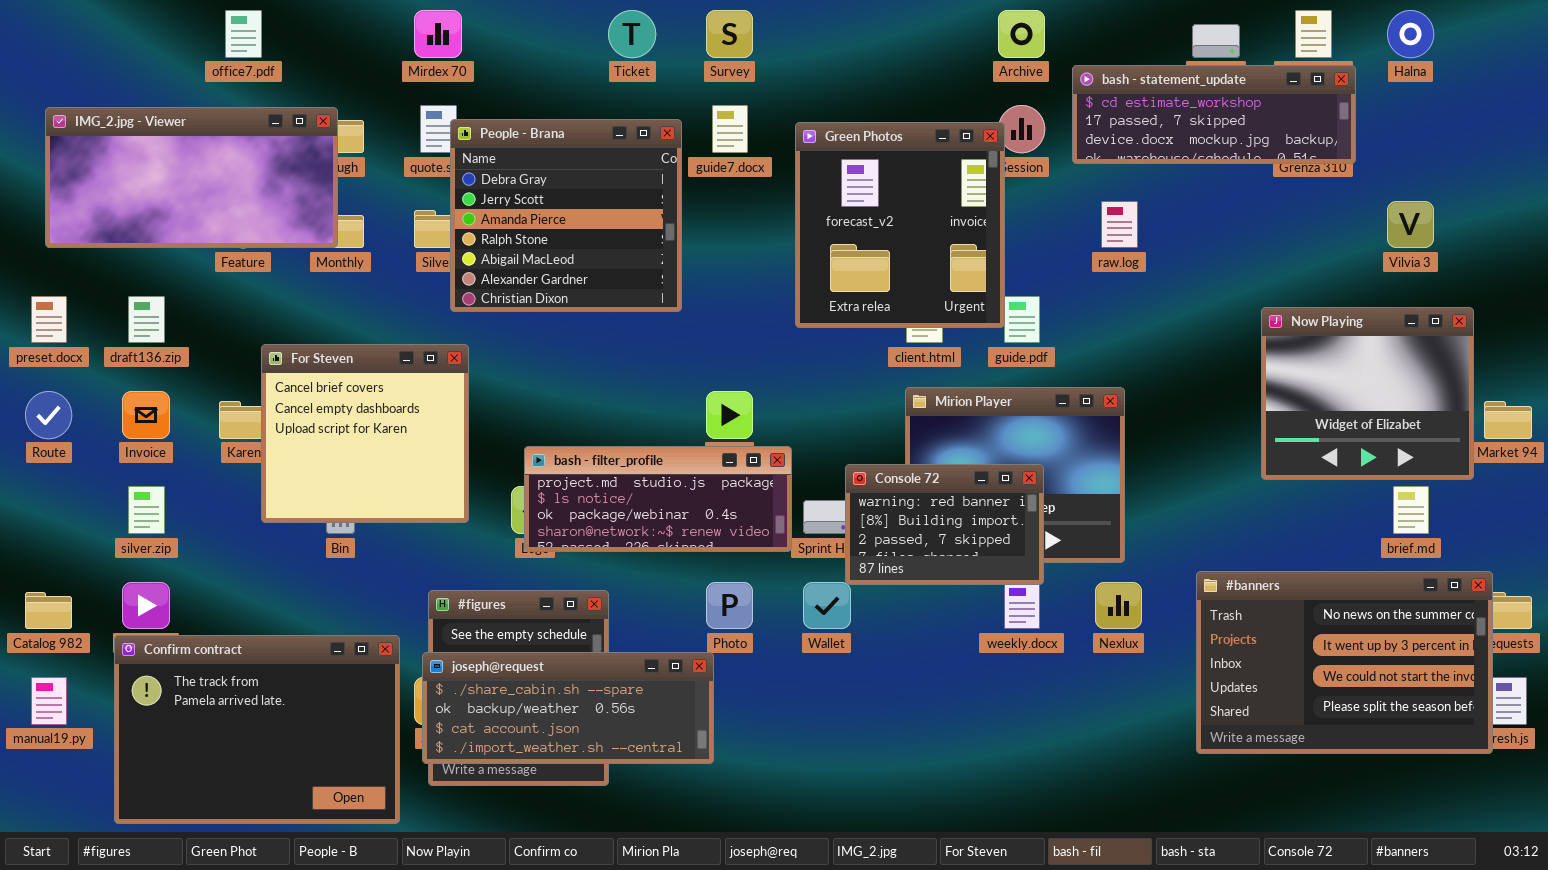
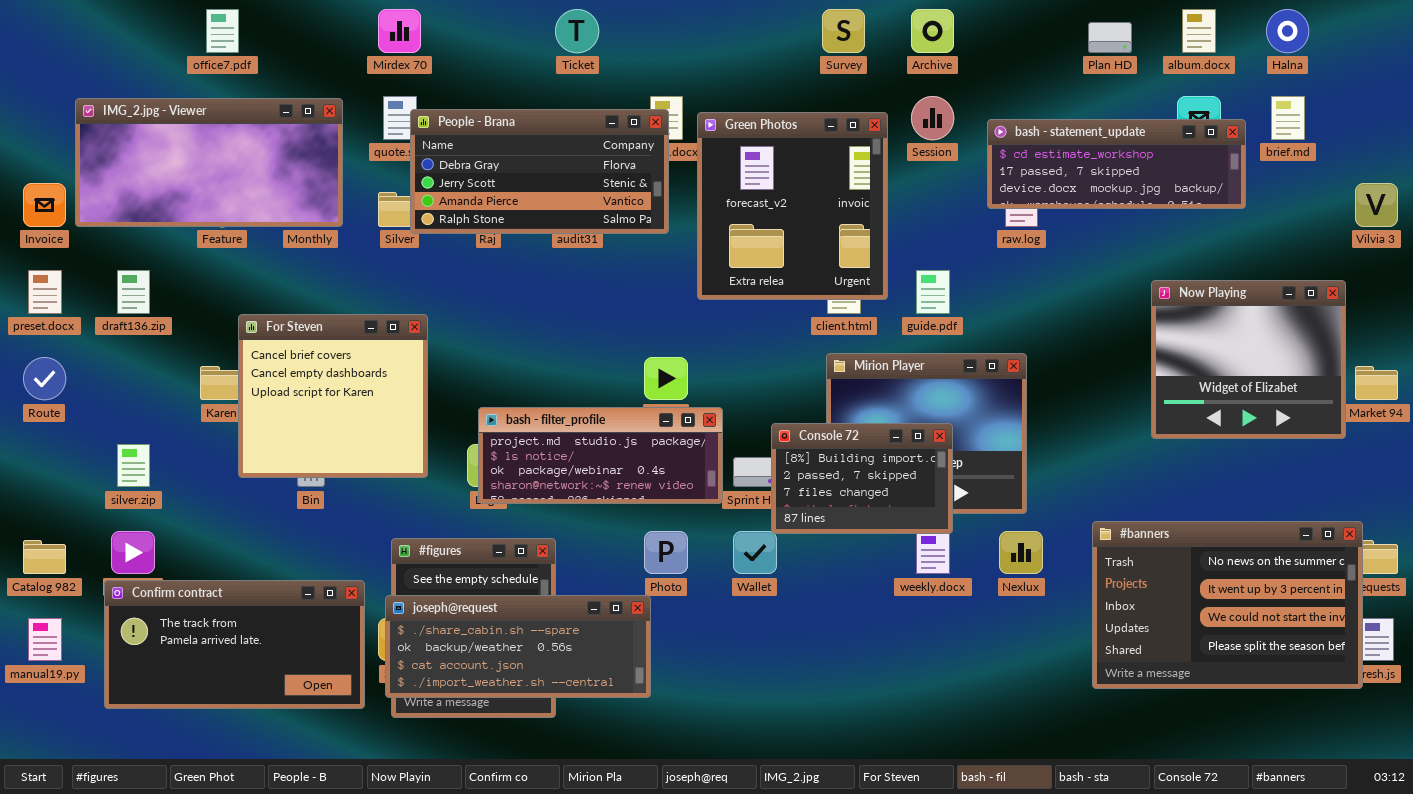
Survey: [706,10,753,58] -> [822,9,865,53], moved
bash - statement_update: [1072,65,1356,164] -> [987,119,1246,209], moved
IMG_2.jpg - Viewer: [45,107,338,248] -> [75,98,343,227], moved
People - Brana: [450,119,682,312] -> [410,109,669,234], resized
Green Photos: [795,122,1005,328] -> [697,112,888,300], moved
Vilvia 3: [1387,201,1434,248] -> [1355,183,1398,227], moved
Invoice: [122,391,170,439] -> [23,183,66,227], moved
Console 72: [845,464,1044,585] -> [771,423,953,534], scrolled down 1 row
brief.md: [1393,486,1429,534] -> [1271,96,1305,140], moved
Confirm contract: [114,635,400,824] -> [104,580,365,709], resized

